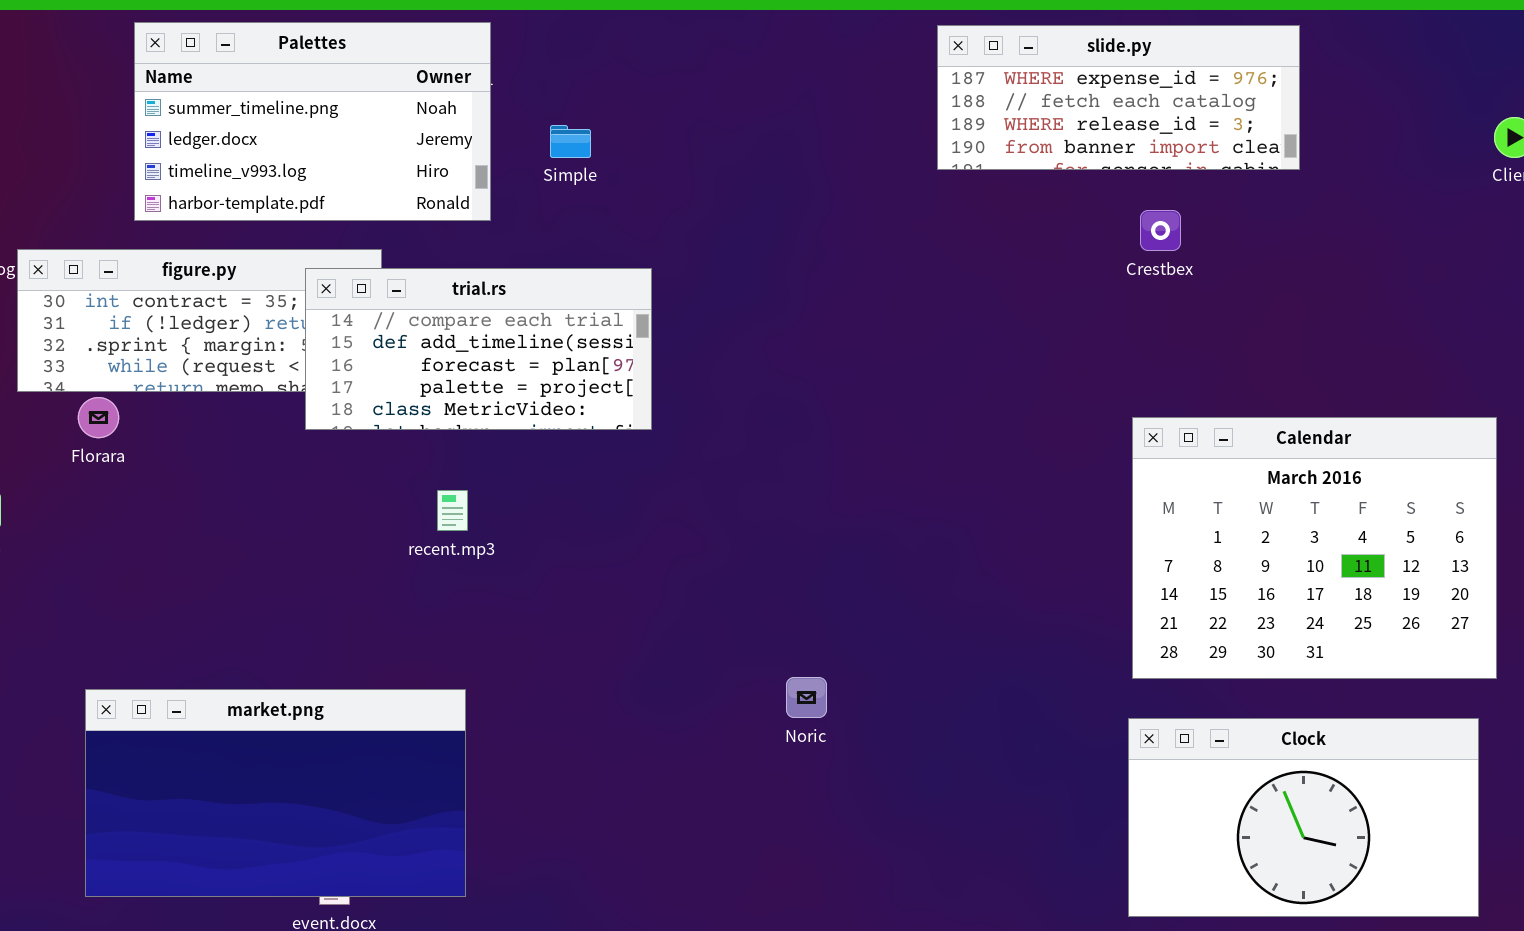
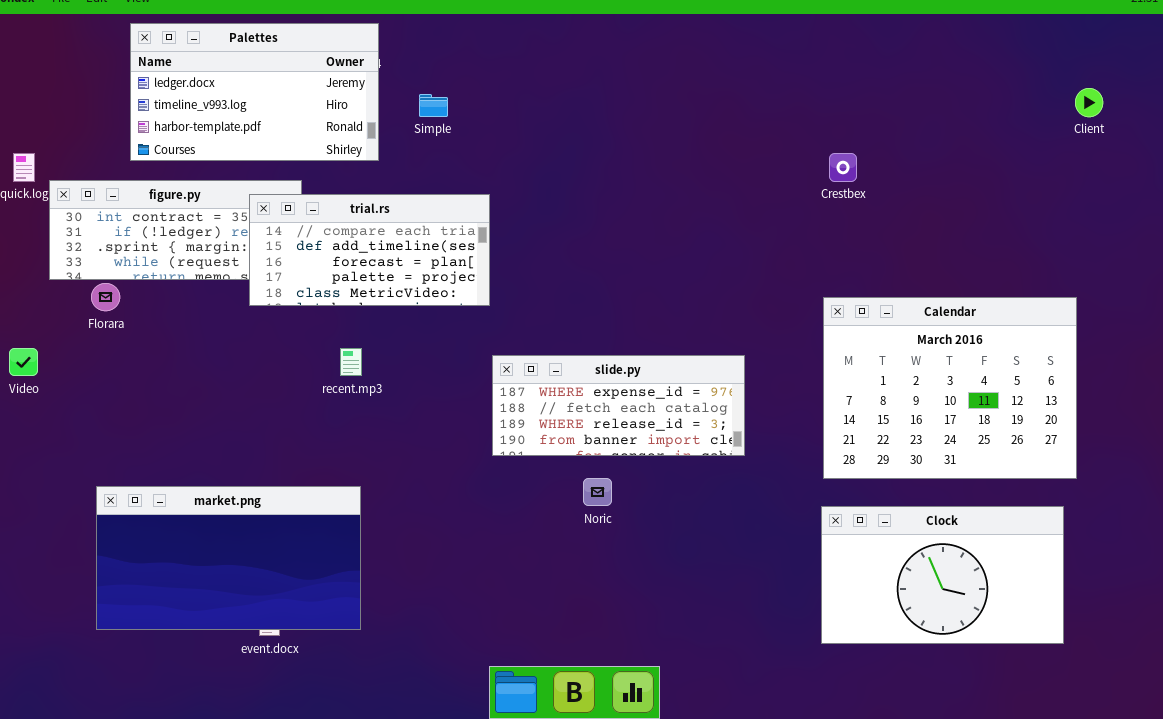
Palettes: [134,22,491,221] -> [130,23,379,161], scrolled down 1 row
slide.py: [937,25,1300,170] -> [492,355,745,456], moved

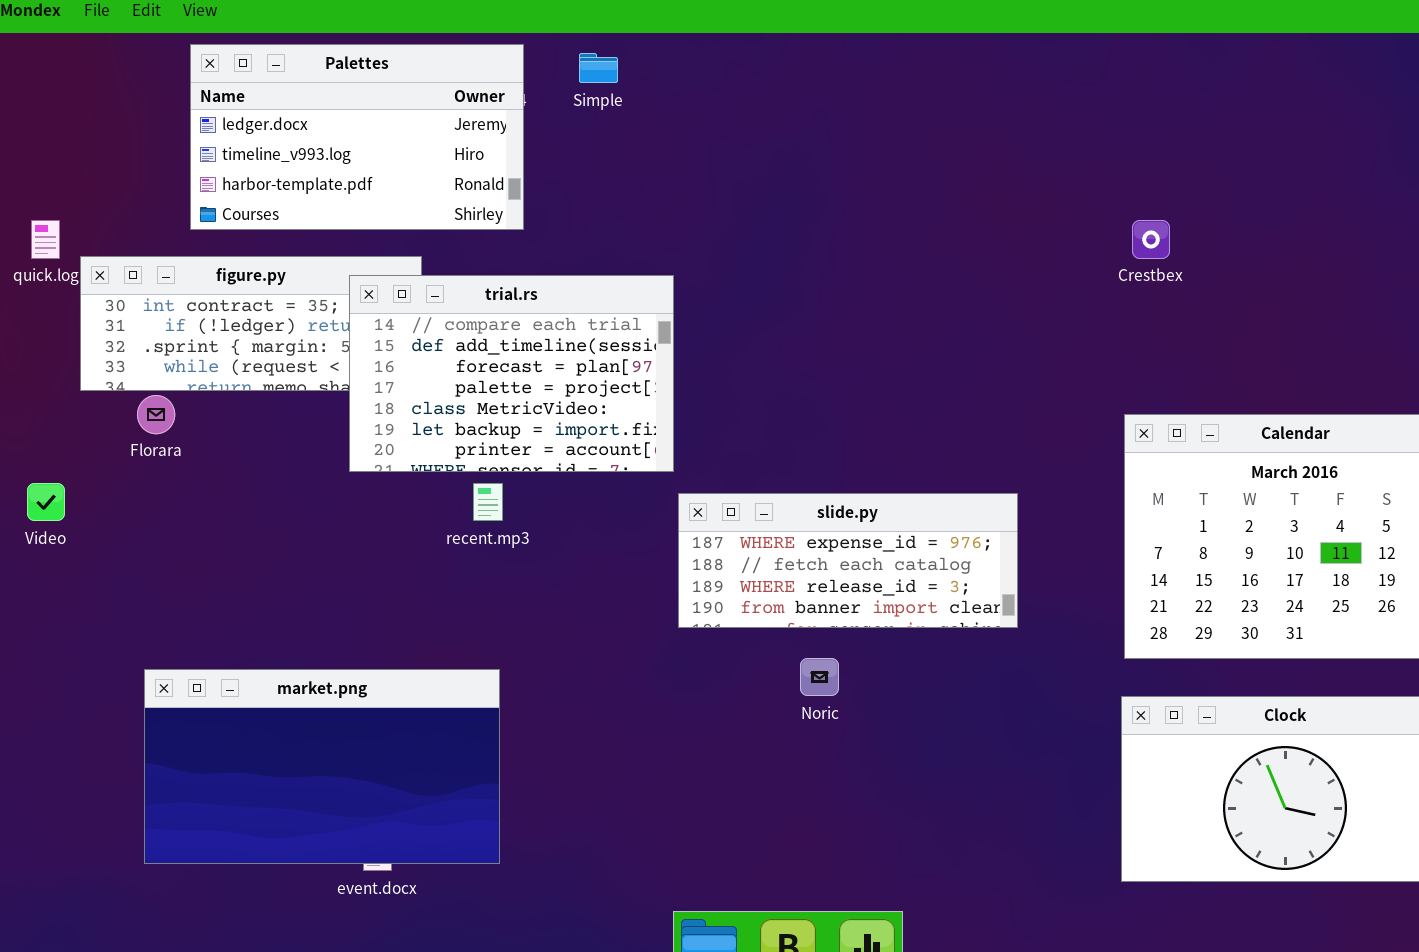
Simple: [419,94,448,117] -> [579,53,618,83], moved
trial.rs: [249,194,490,306] -> [349,275,674,472], resized

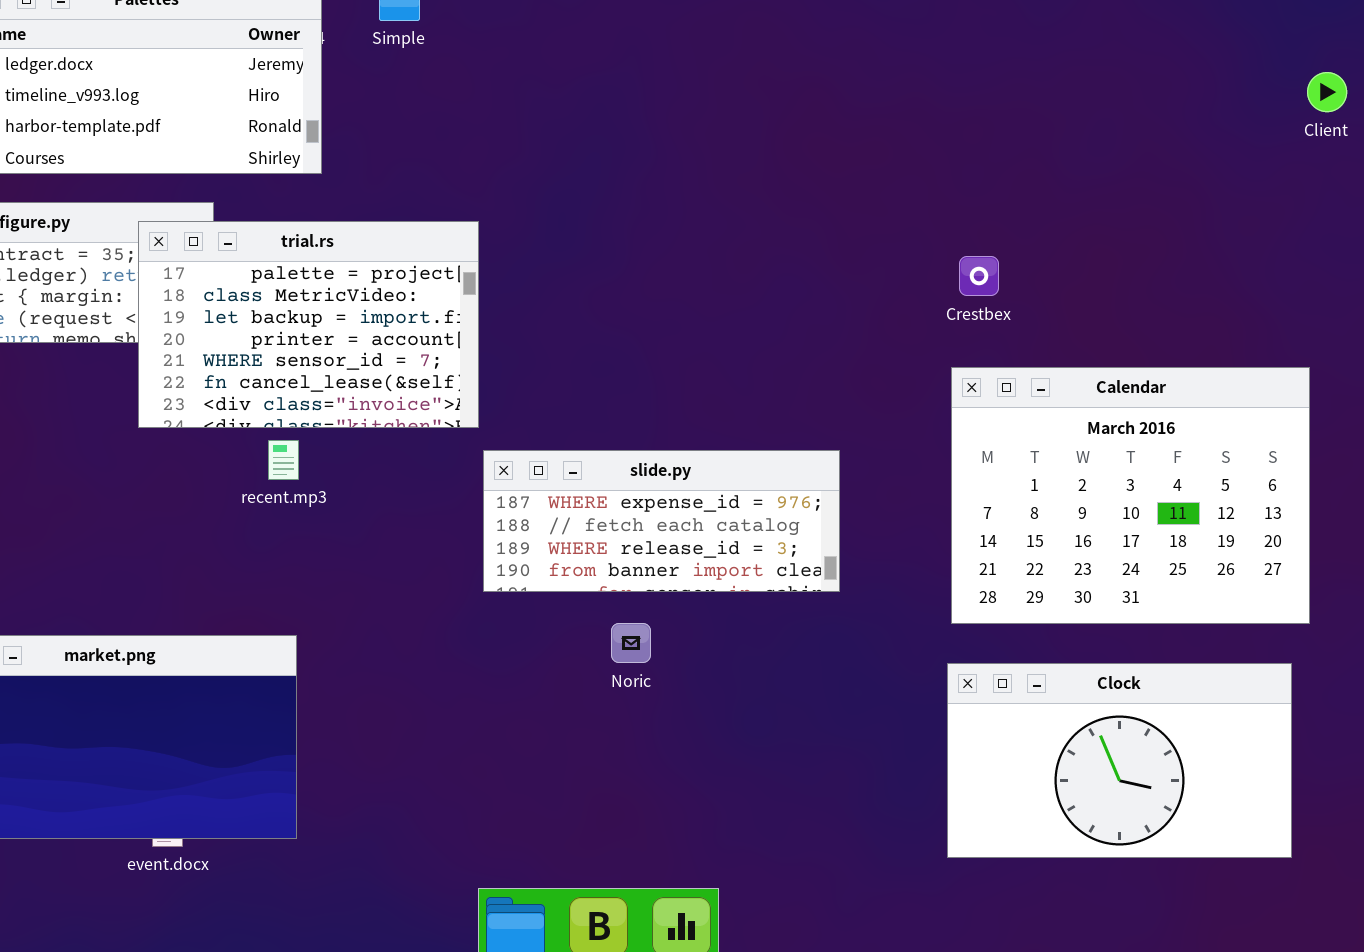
Crestbex: [1132,220,1170,259] -> [959,256,999,296], moved
trial.rs: [349,275,674,472] -> [138,221,479,428], scrolled down 3 rows

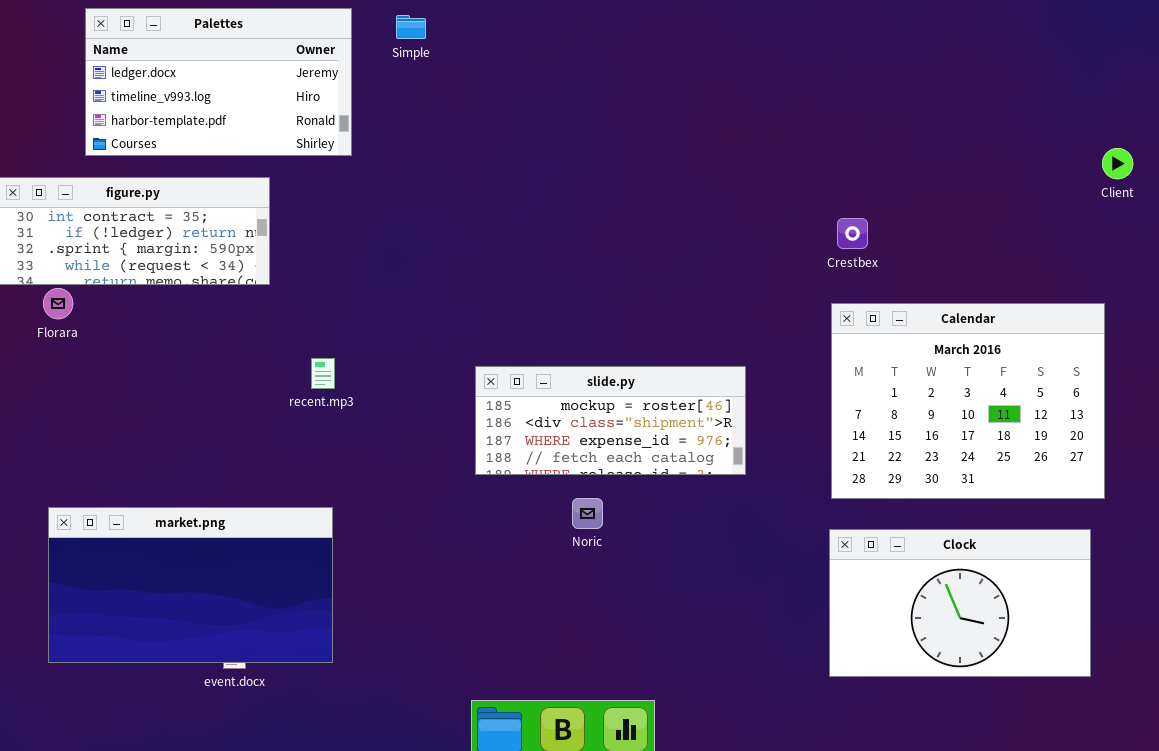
Client: [1307,72,1347,112] -> [1102,148,1133,179], moved
trial.rs: [138,221,479,428] -> none, closed
slide.py: [483,450,840,592] -> [475,366,746,475], scrolled up 2 rows

